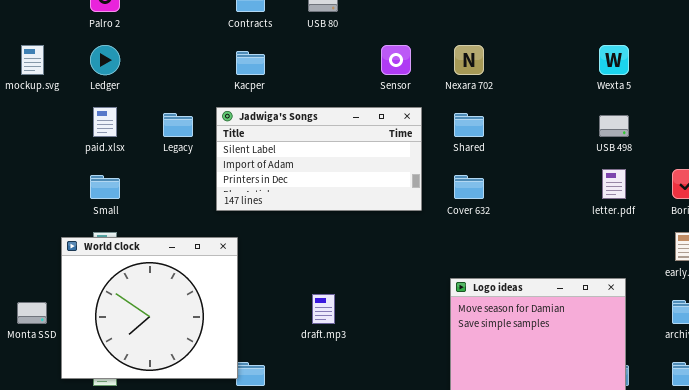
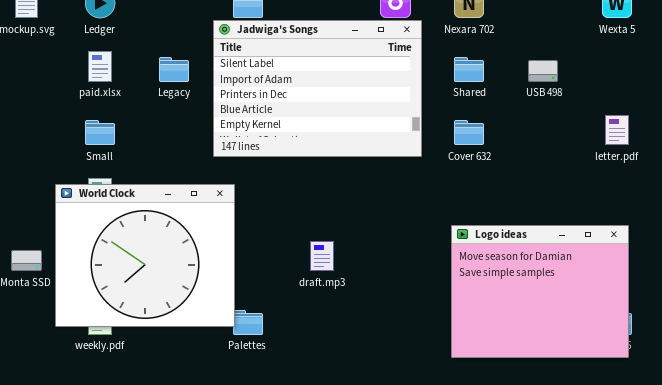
Jadwiga's Songs: [216,107,422,211] -> [213,20,422,157], resized
USB 498: [599,115,629,137] -> [528,60,558,82], moved

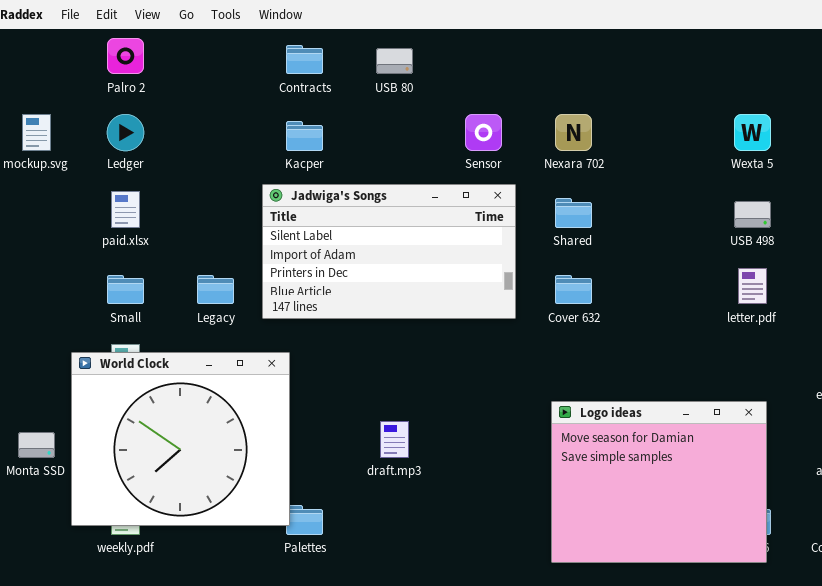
Jadwiga's Songs: [213,20,422,157] -> [262,184,516,319], resized
Legacy: [159,57,189,82] -> [197,275,234,304], moved
USB 498: [528,60,558,82] -> [734,201,771,228], moved

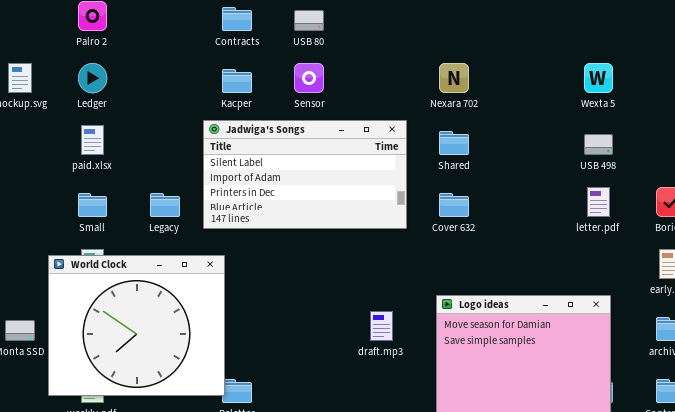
Sensor: [465,114,502,151] -> [294,63,324,93], moved
draft.mp3: [380,421,409,458] -> [370,311,393,341], moved

